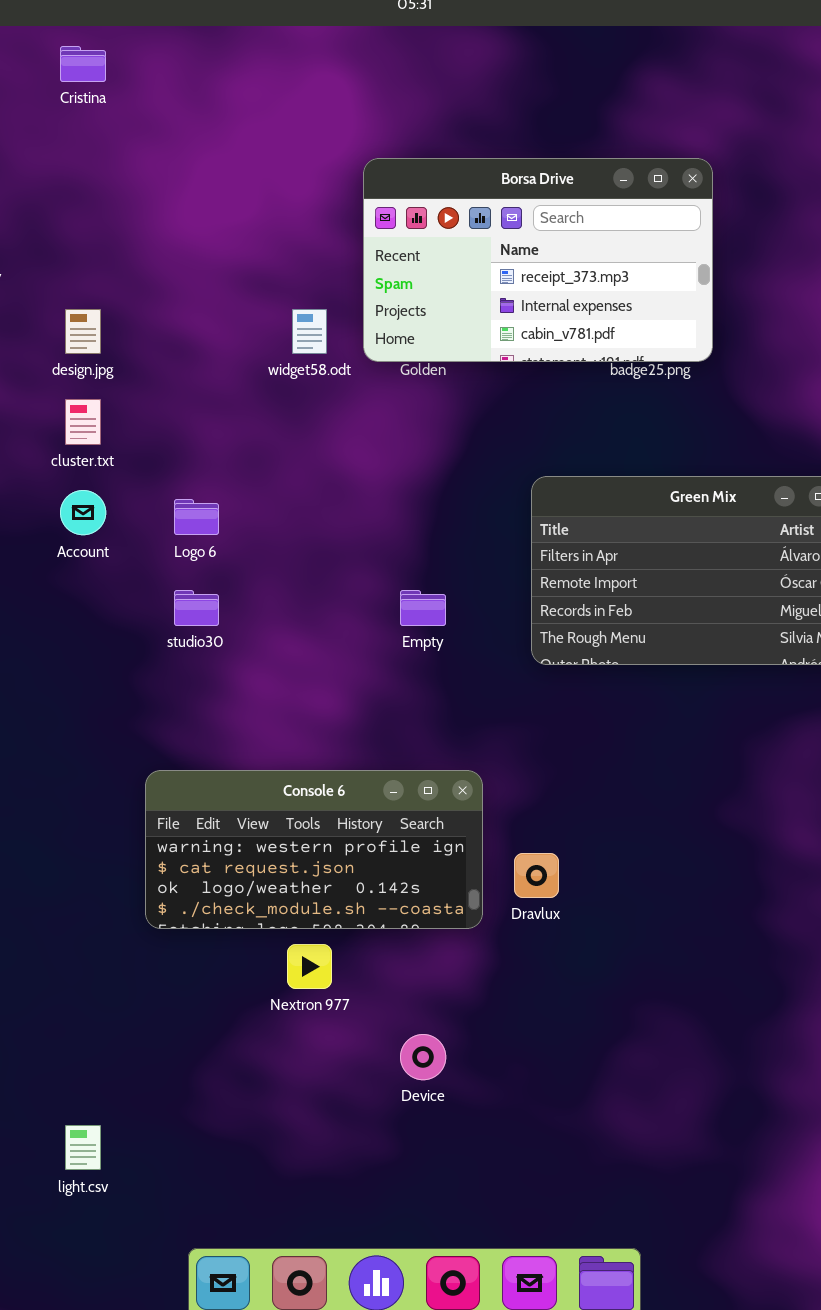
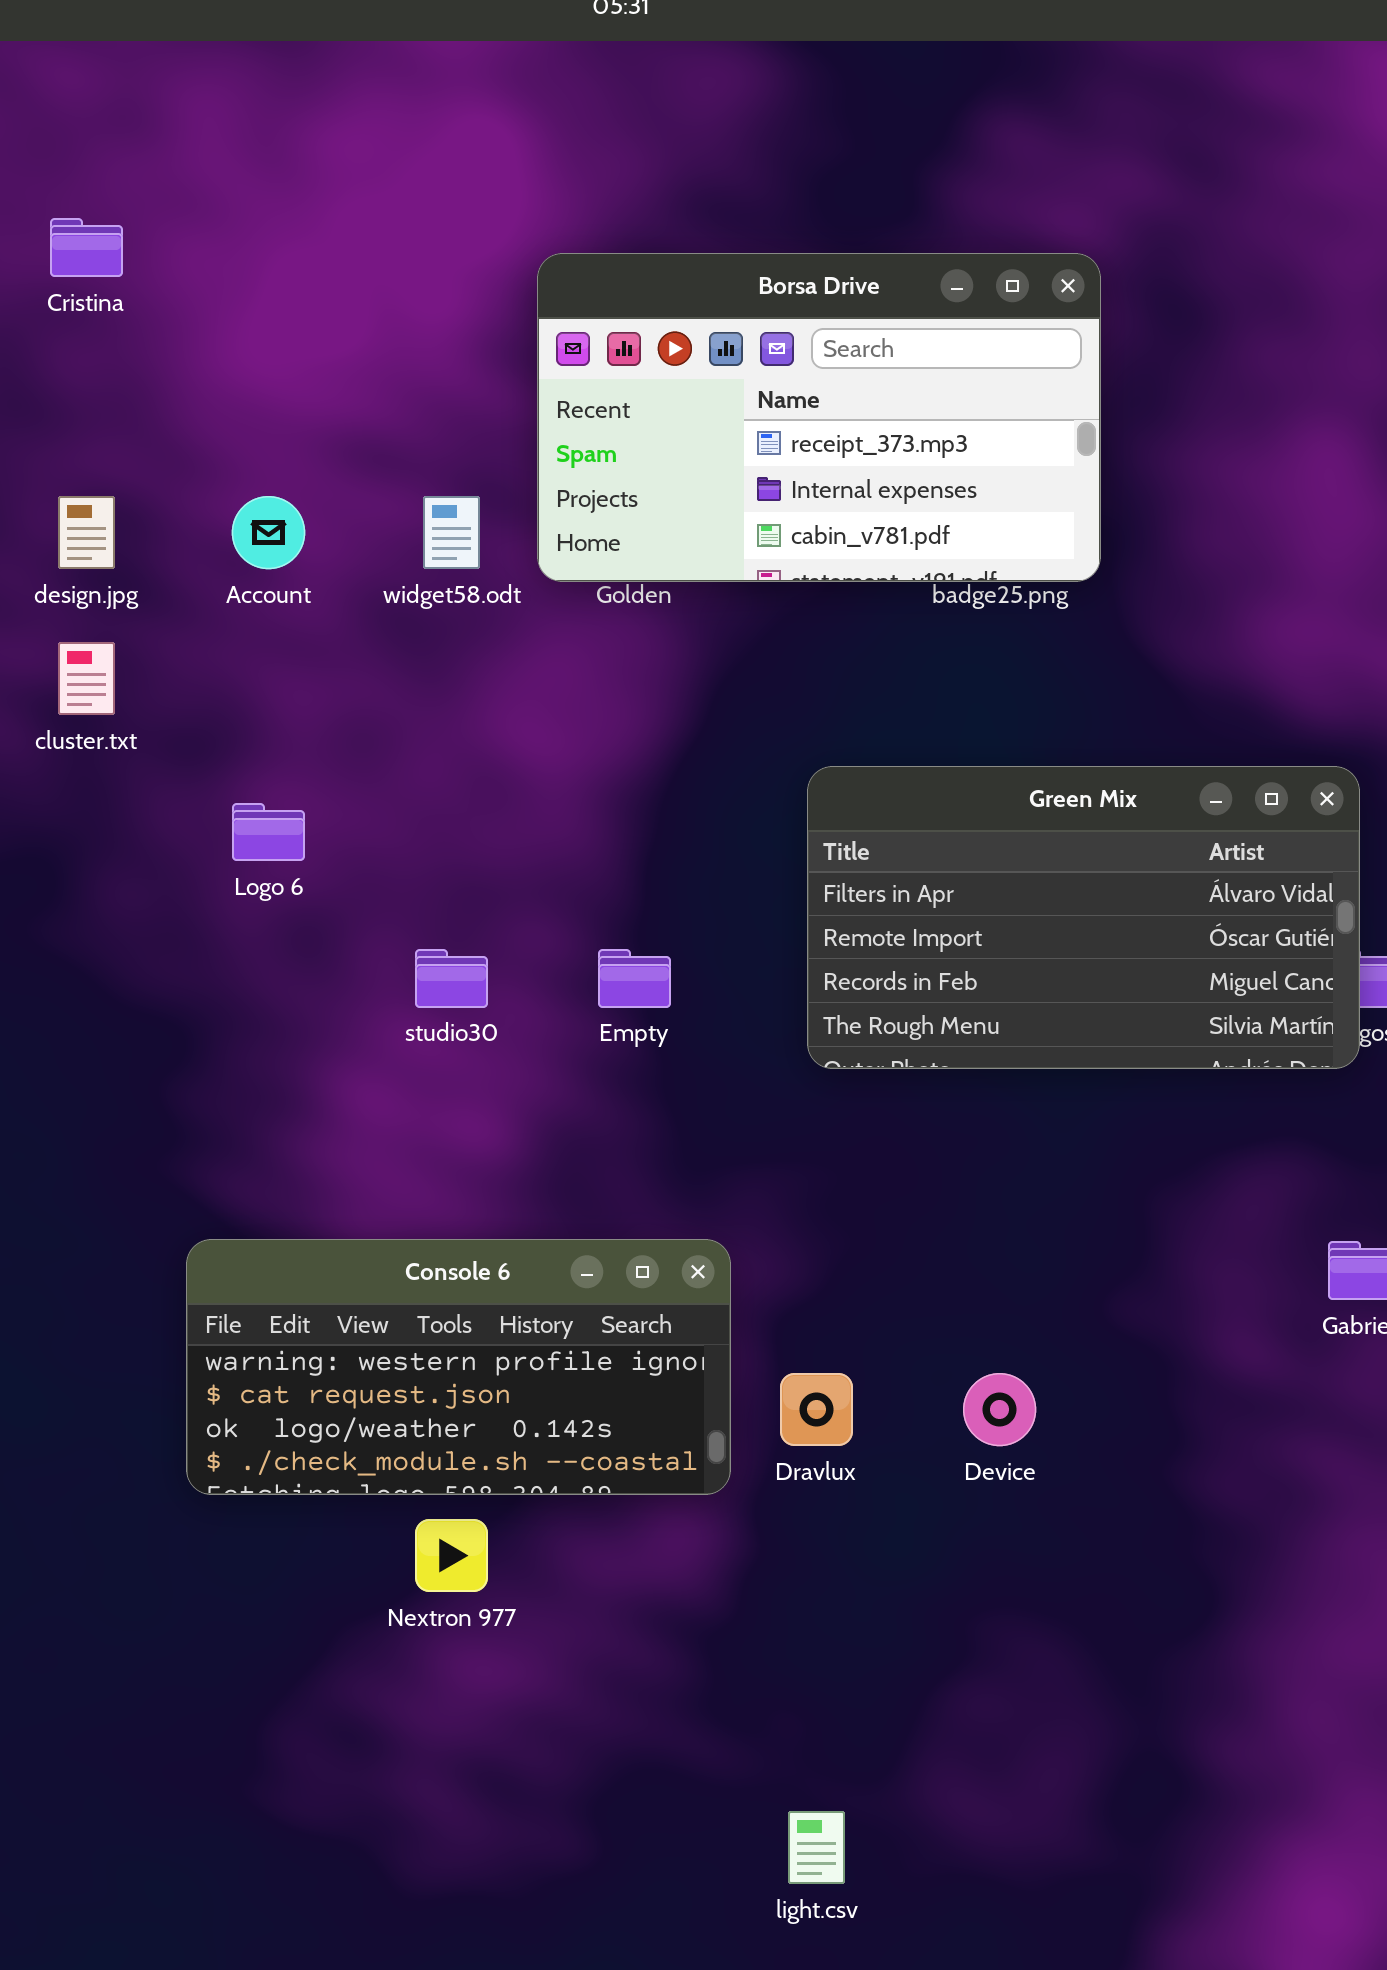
Cristina: [60,46,106,82] -> [50,218,123,277], moved
Account: [60,490,106,535] -> [232,496,305,569], moved
studio30: [174,590,219,626] -> [415,949,488,1008], moved
Device: [400,1034,446,1080] -> [963,1373,1036,1446], moved
light.csv: [65,1125,101,1170] -> [788,1811,845,1884], moved

